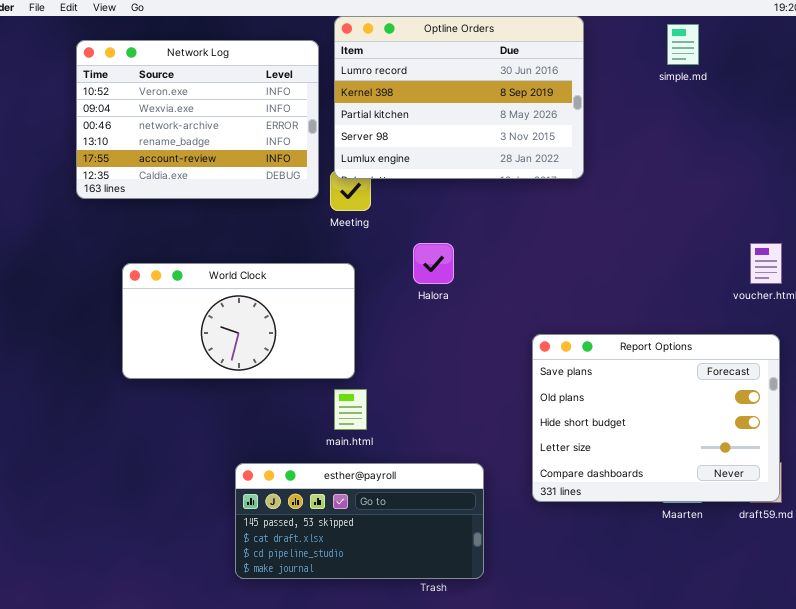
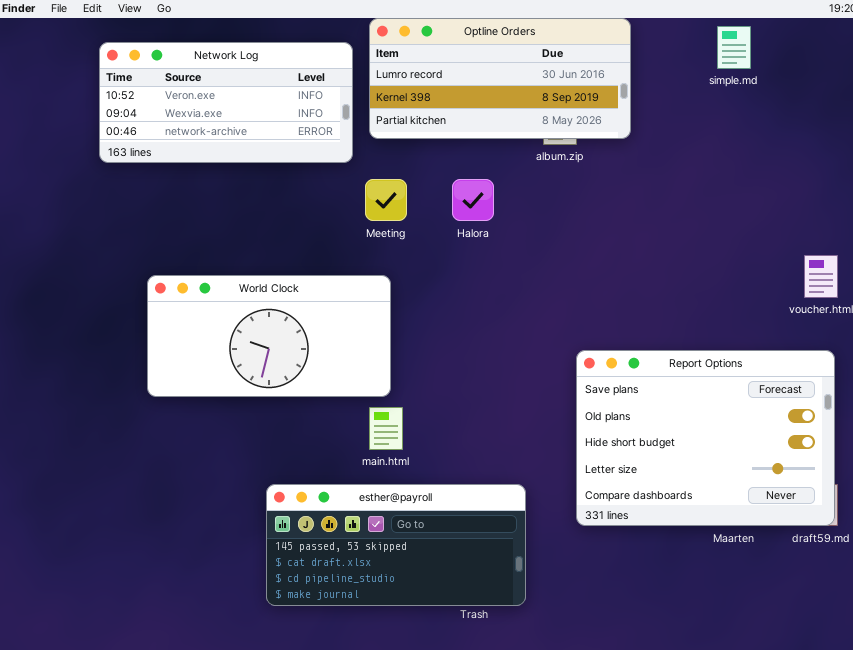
Optline Orders: [334,16,584,179] -> [369,18,631,139], resized
Network Log: [76,40,319,199] -> [99,42,353,163], resized
Halora: [413,243,454,284] -> [452,179,494,221], moved

